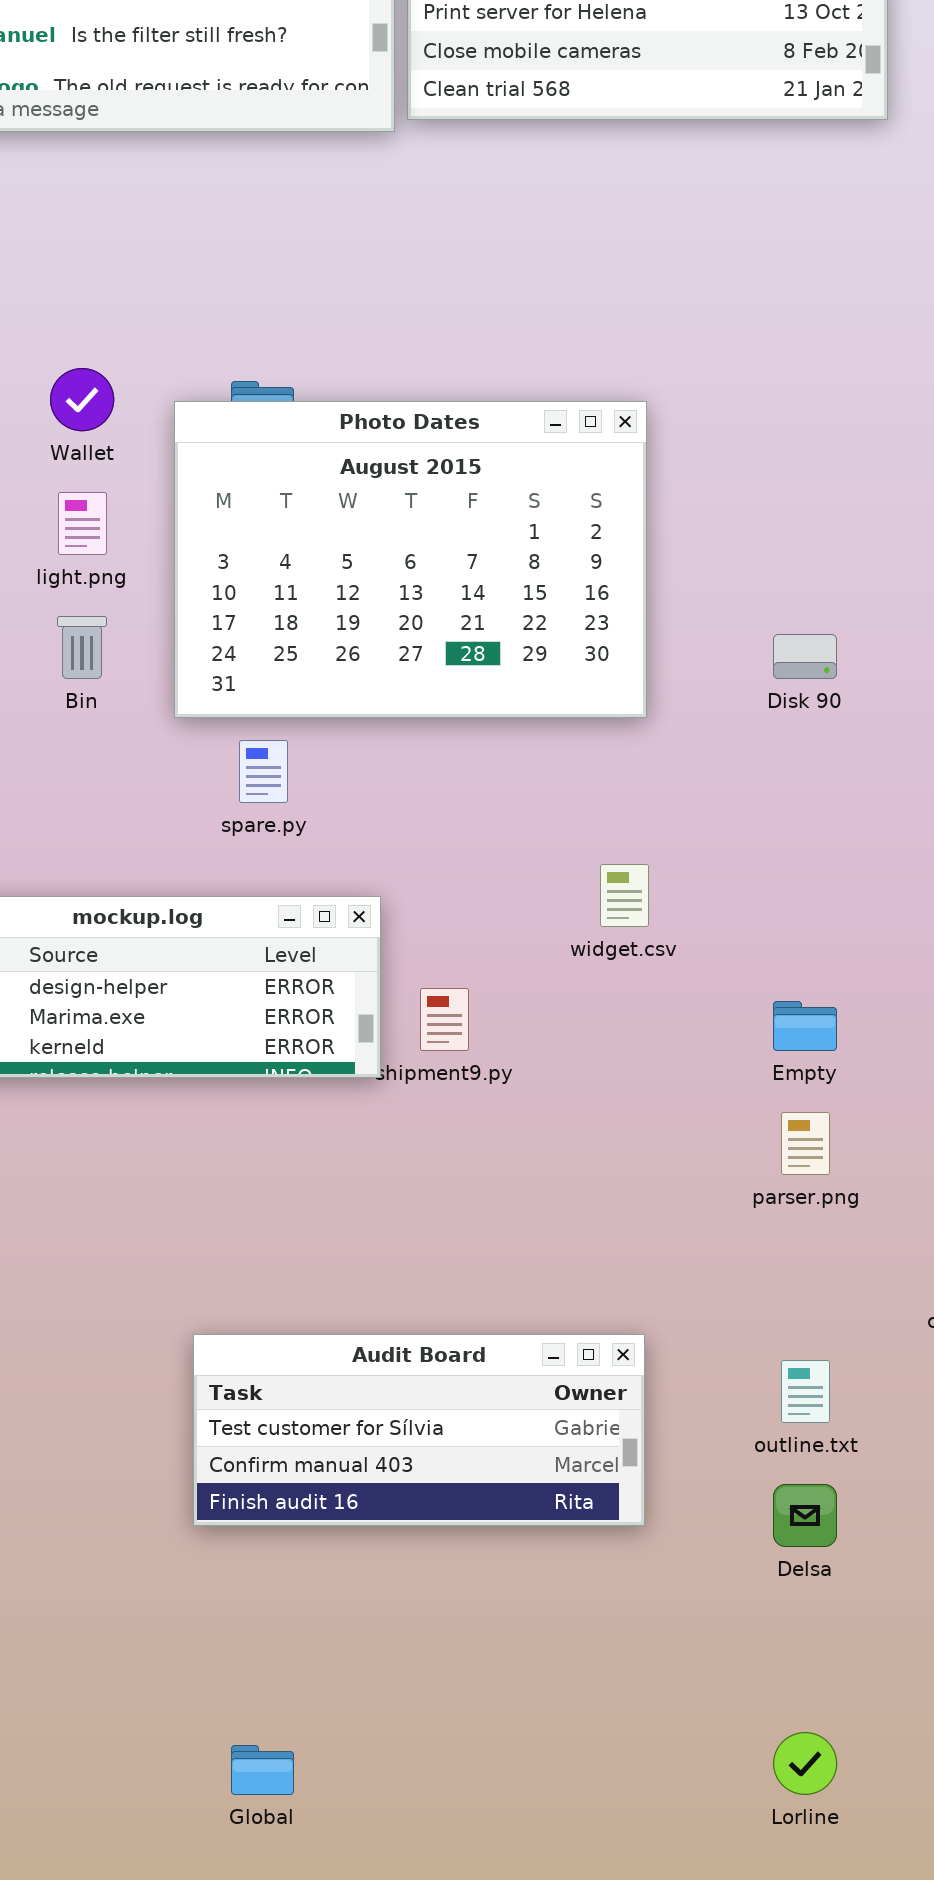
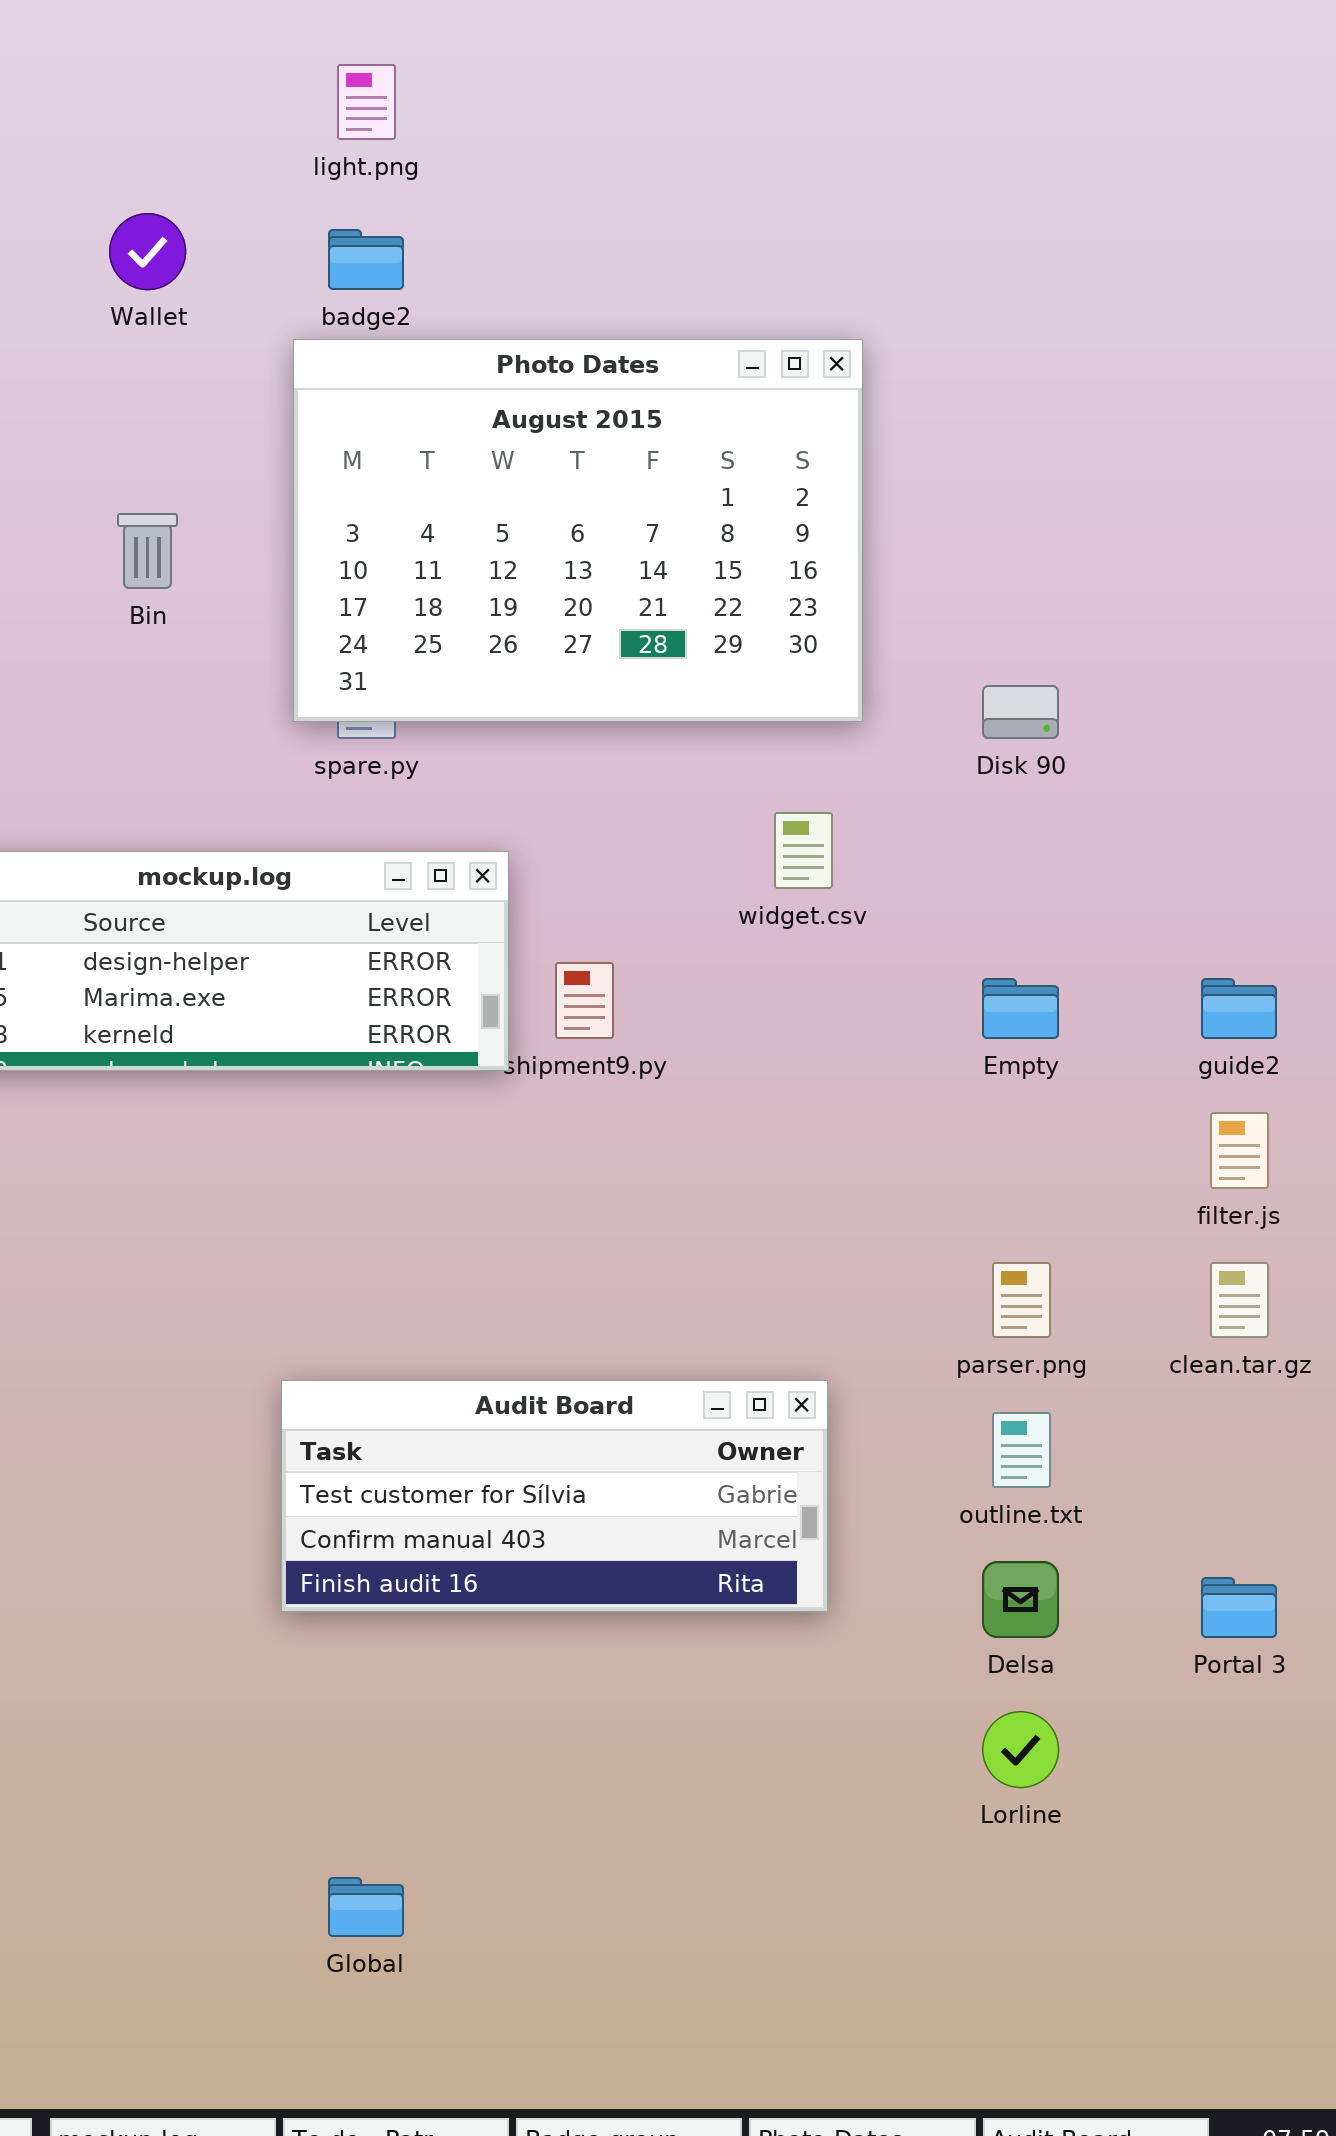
Photo Dates: [174,401,647,718] -> [293,339,863,722], moved
light.png: [58,492,107,555] -> [337,64,396,140], moved
Disk 90: [773,634,837,679] -> [982,685,1059,739], moved
parser.png: [781,1112,830,1175] -> [992,1262,1051,1338], moved
Lorline: [773,1732,837,1795] -> [982,1711,1059,1788], moved

